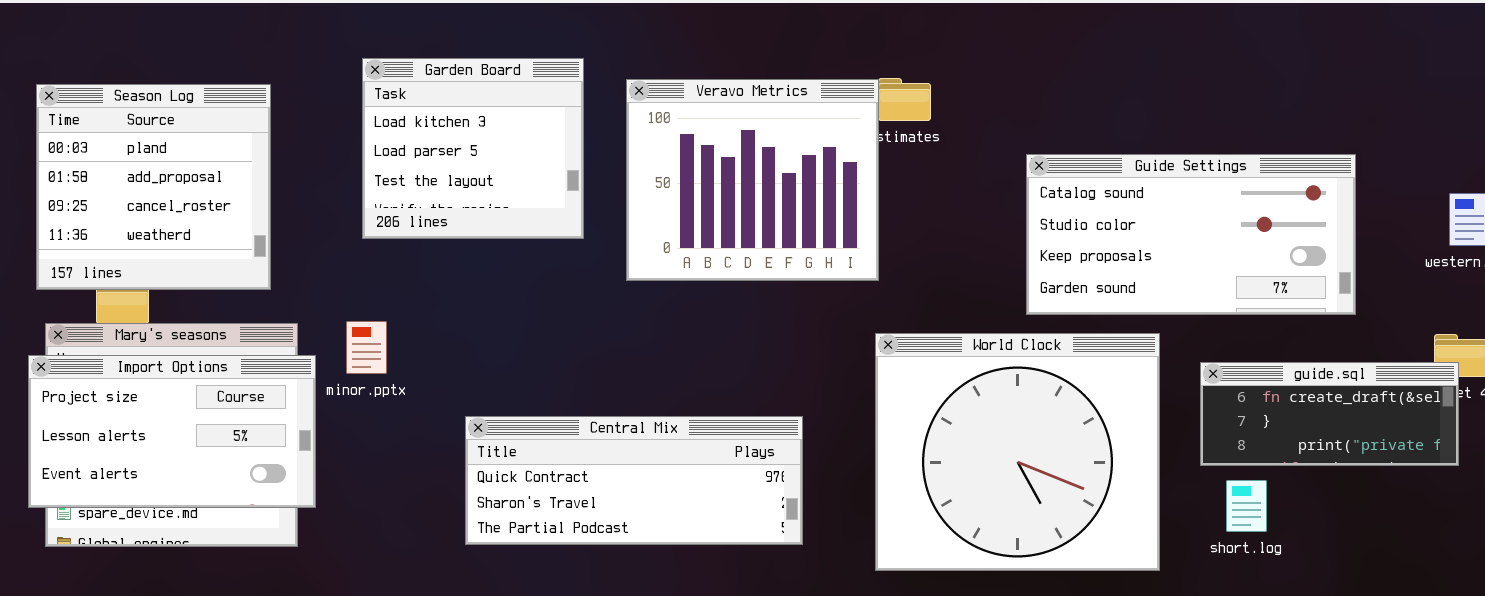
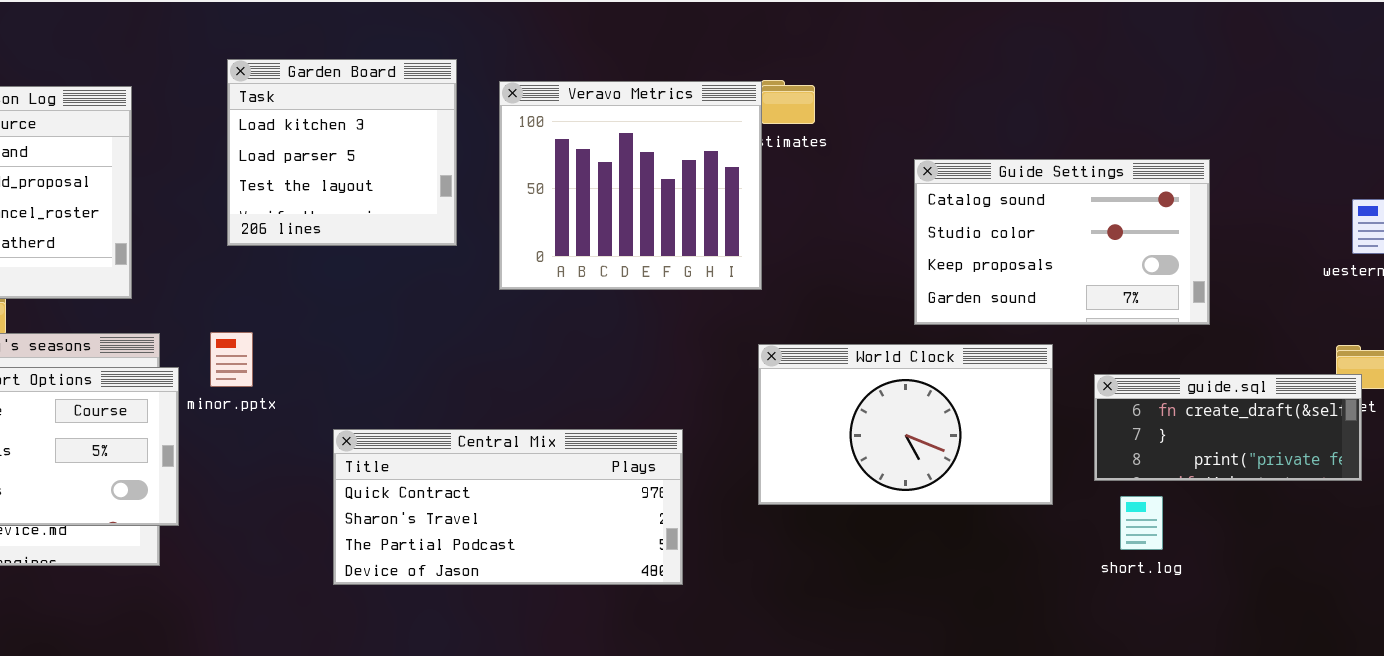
Guide Settings: [1026,154,1356,315] -> [914,159,1210,325], resized
World Clock: [875,333,1160,571] -> [758,344,1053,505], resized
Central Mix: [465,416,803,545] -> [333,429,683,585], resized

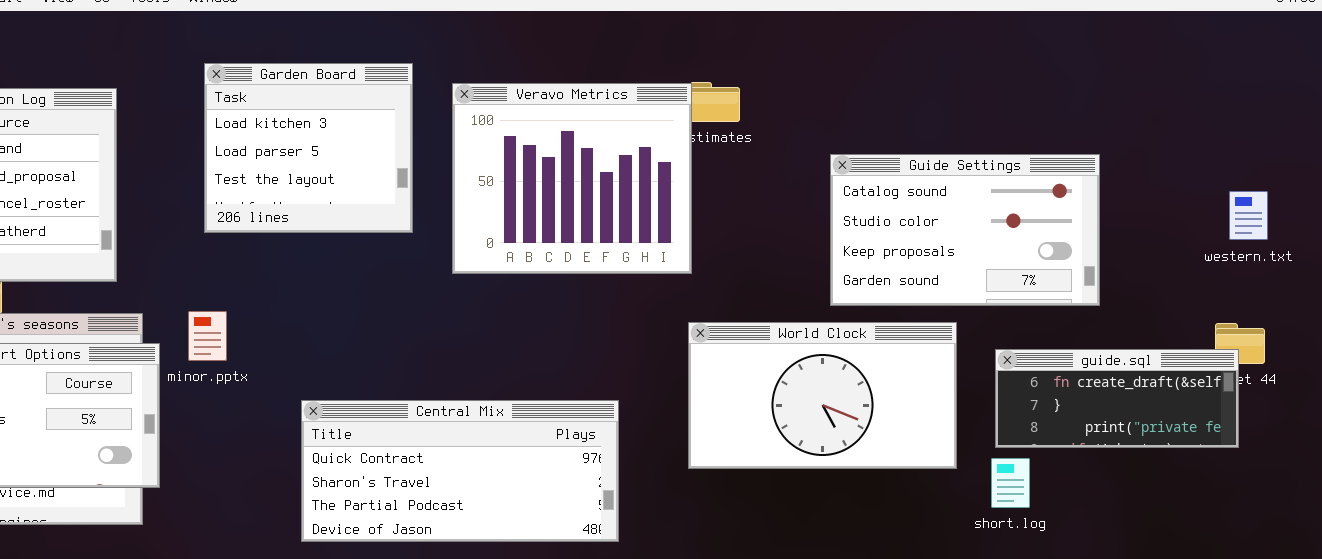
short.log: [1120,496,1163,550] -> [991,458,1030,508], moved

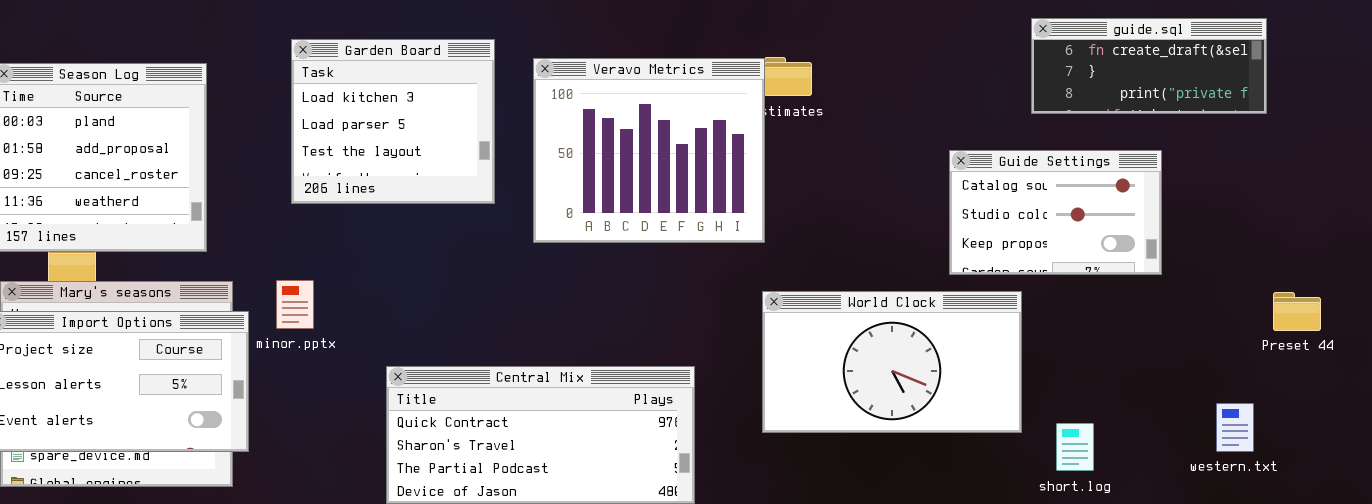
Guide Settings: [830,154,1100,306] -> [949,150,1162,275], resized
western.txt: [1229,191,1268,240] -> [1216,403,1254,452], moved
guide.sql: [995,349,1239,448] -> [1031,18,1267,114], moved

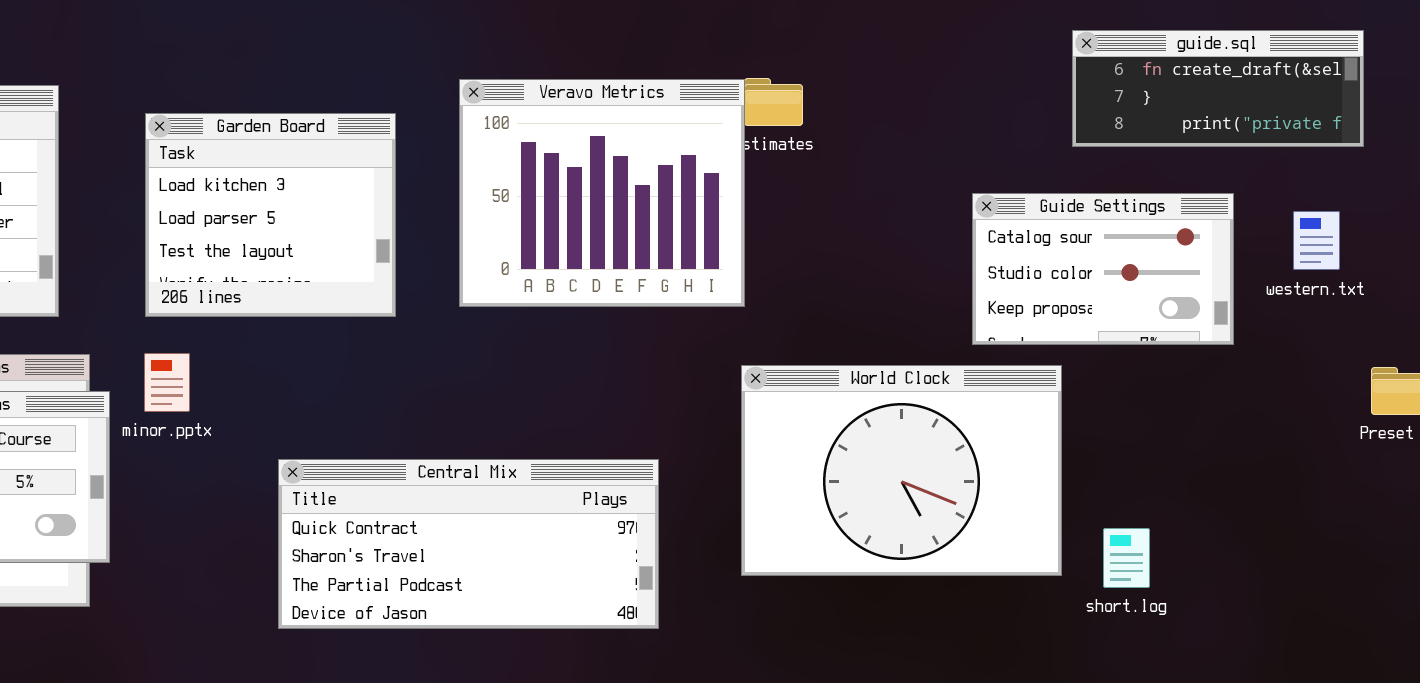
Garden Board: [291,39,495,204] -> [145,113,396,317], moved
World Clock: [762,291,1022,433] -> [741,365,1062,576], resized
western.txt: [1216,403,1254,452] -> [1293,211,1340,270], moved

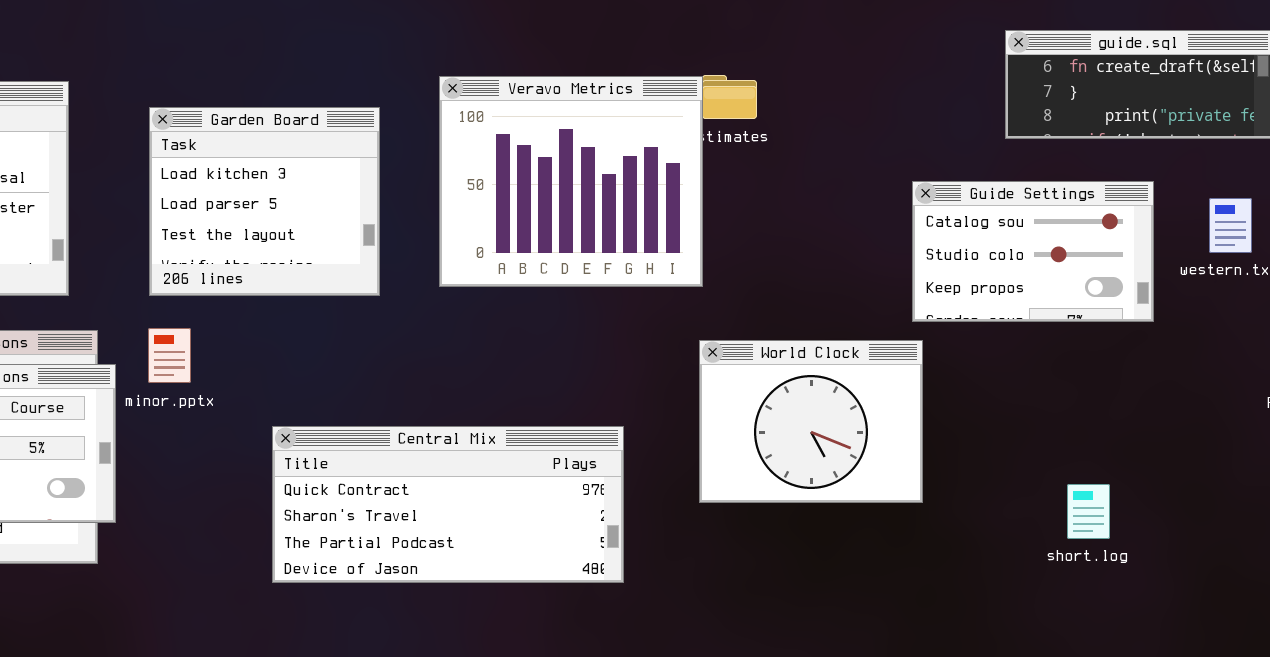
World Clock: [741,365,1062,576] -> [699,340,923,503], resized
short.log: [1103,528,1150,588] -> [1067,484,1110,539], moved

